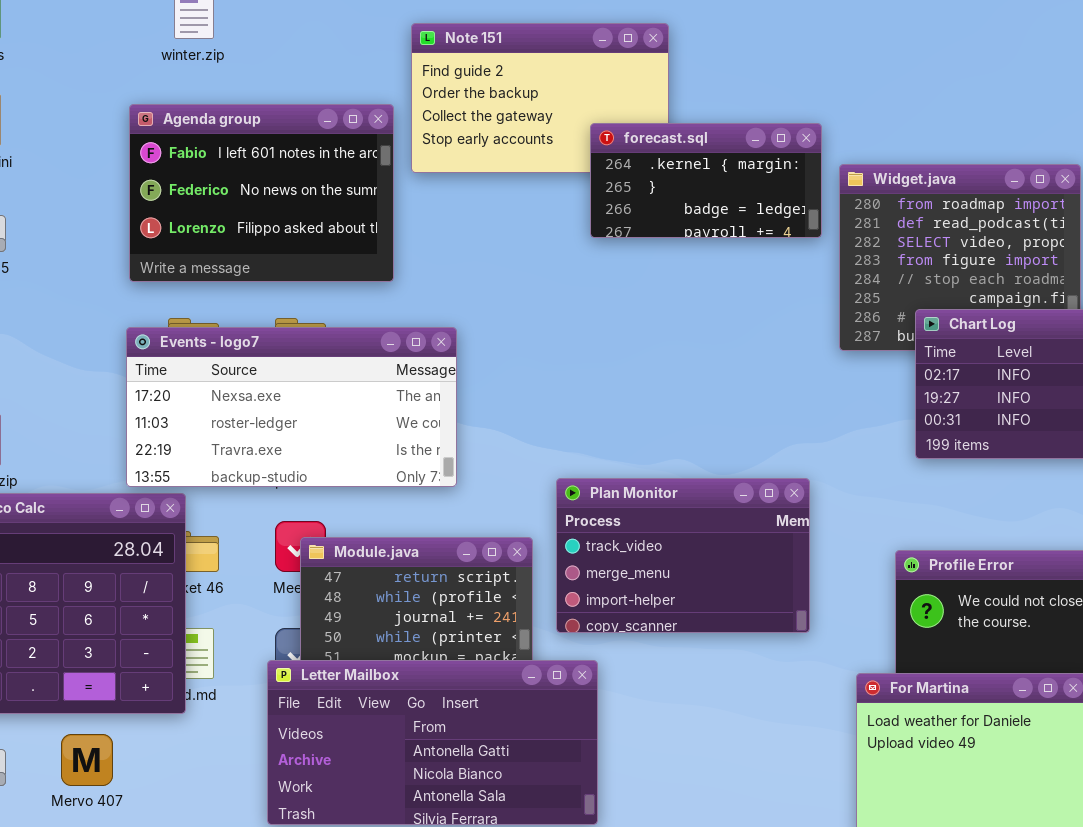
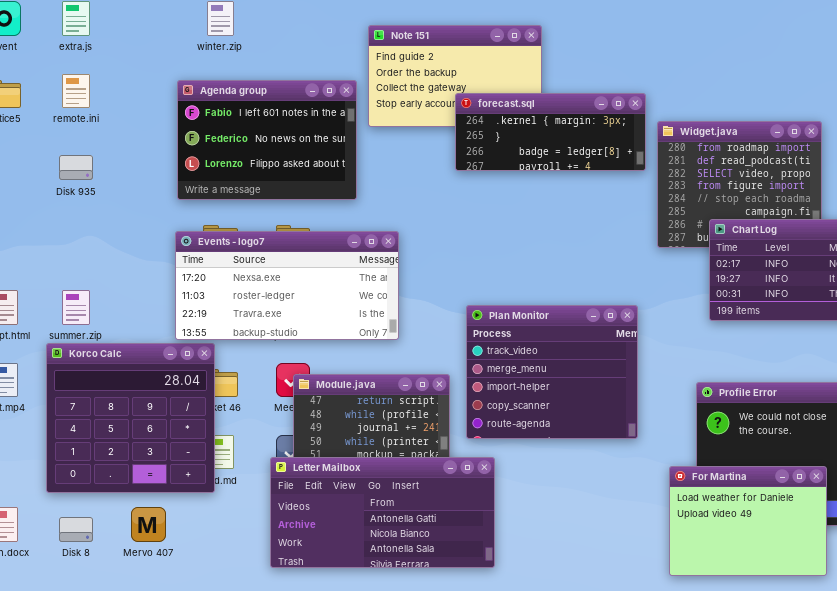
forecast.sql: [590,123,822,238] -> [455,93,646,171], resized
Plan Monitor: [556,478,810,633] -> [466,305,638,439], resized

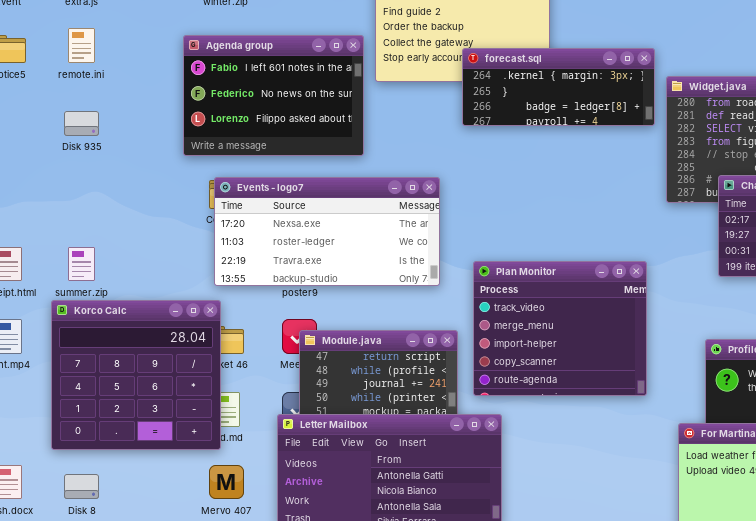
Events - logo7: [175,231,399,340] -> [214,177,440,286], moved
Mervo 407: [131,507,166,542] -> [209,465,244,499], moved

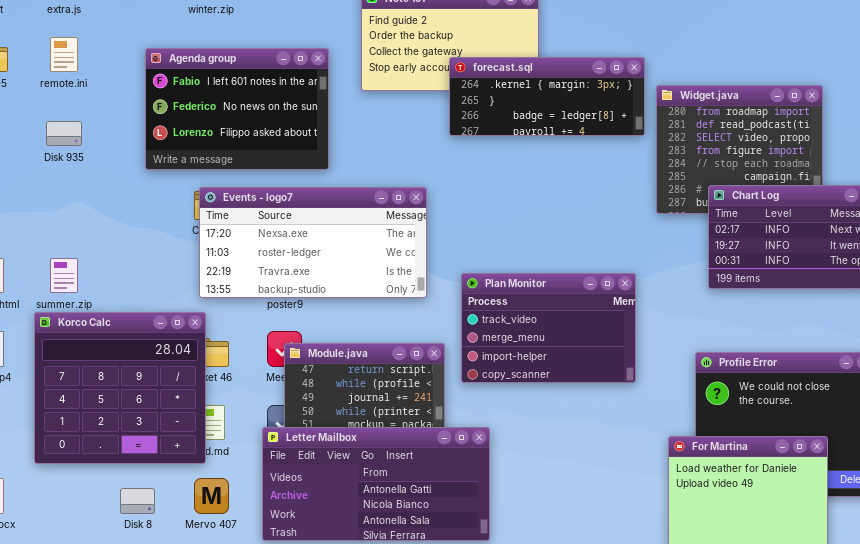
Agenda group: [183,35,364,156] -> [145,48,329,170], moved
Plan Monitor: [473,261,647,396] -> [461,273,636,383], resized
Disk 8: [64,474,99,499] -> [120,488,155,514], moved

